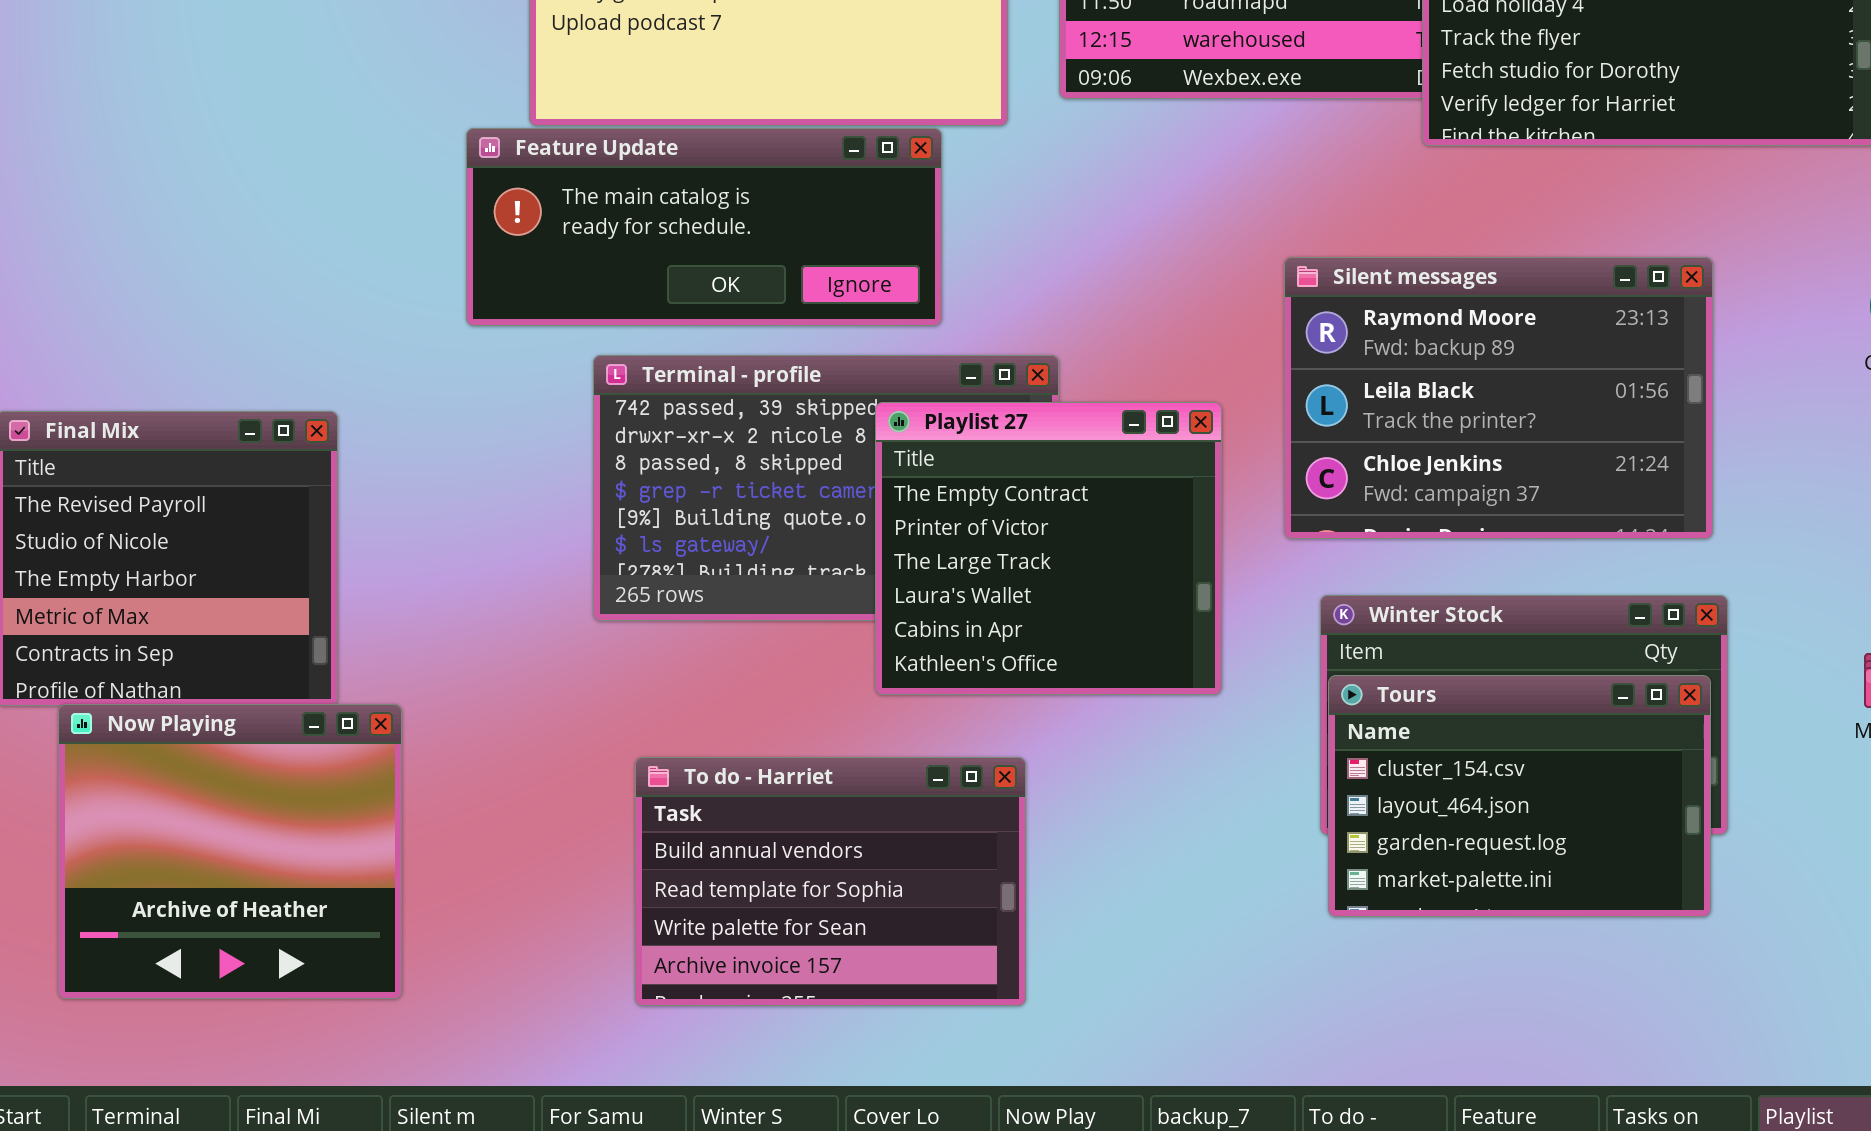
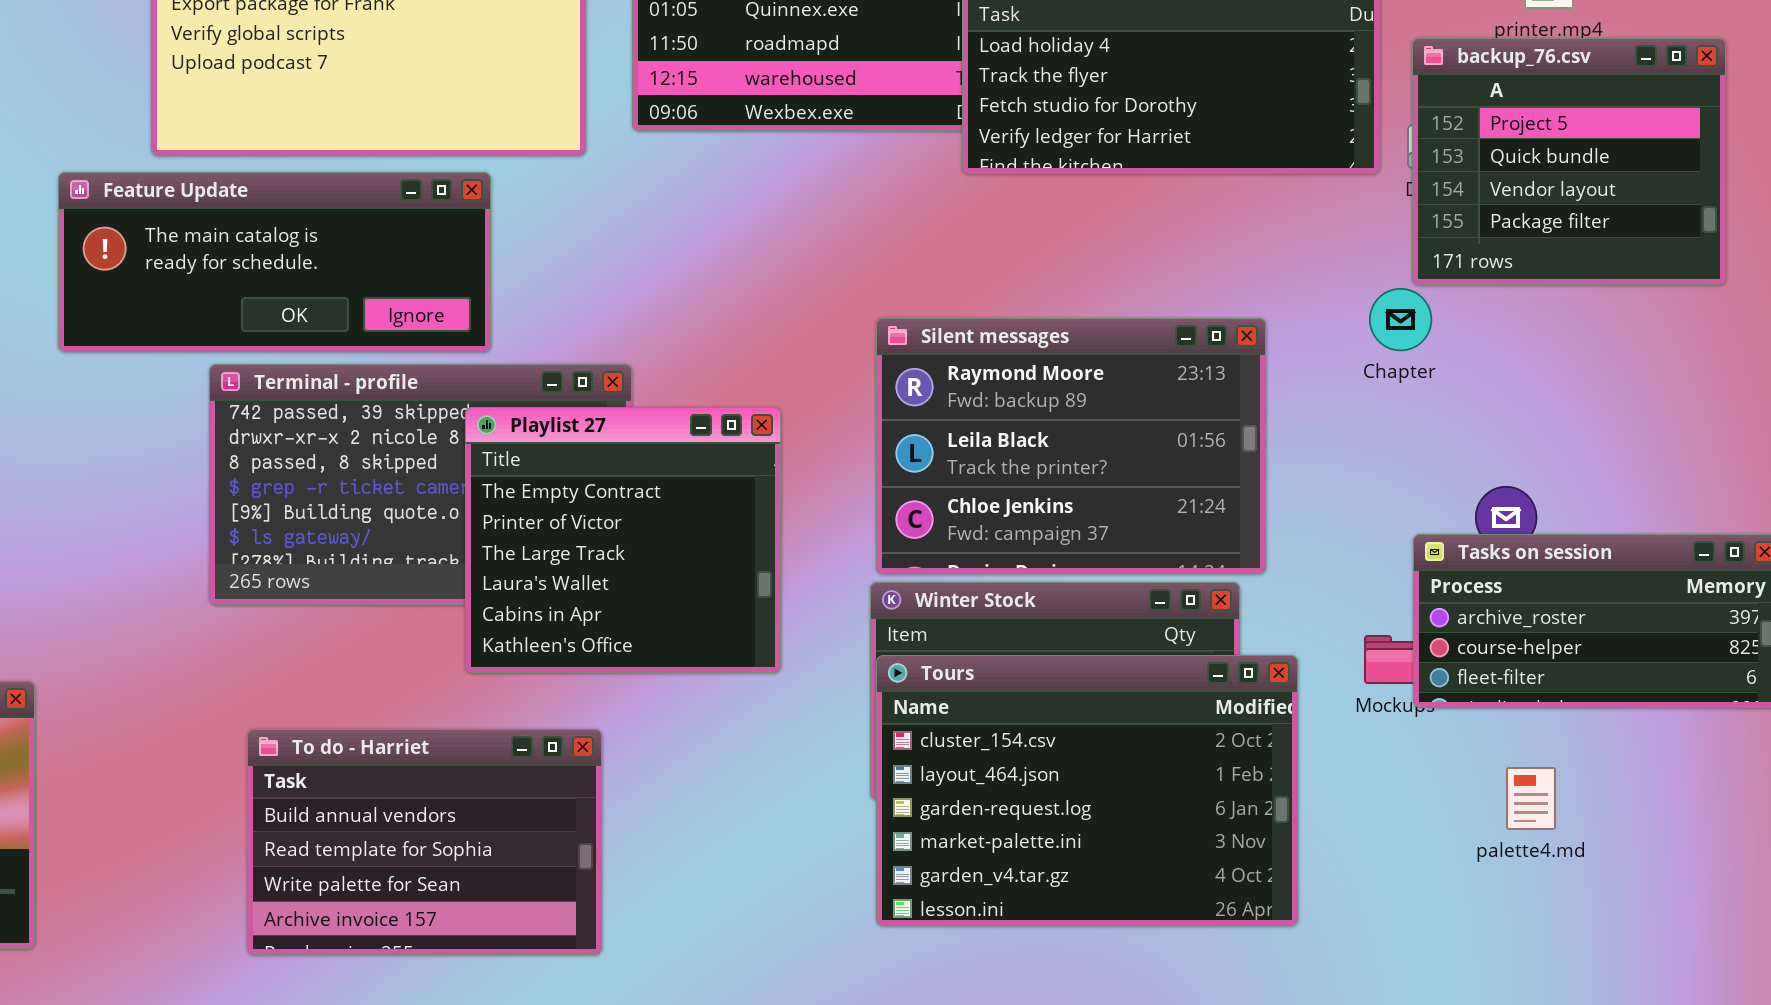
Feature Update: [466,128,942,326] -> [58,172,491,352], moved
Silent messages: [1284,257,1713,539] -> [876,318,1266,574], moved
Tours: [1328,675,1711,917] -> [876,655,1298,926], resized

